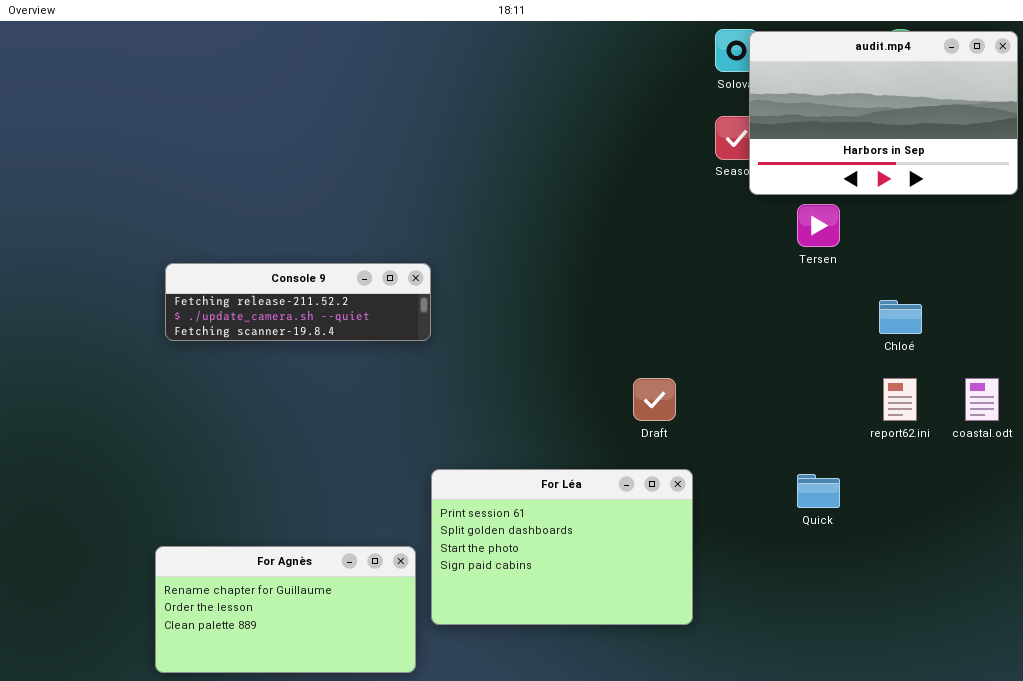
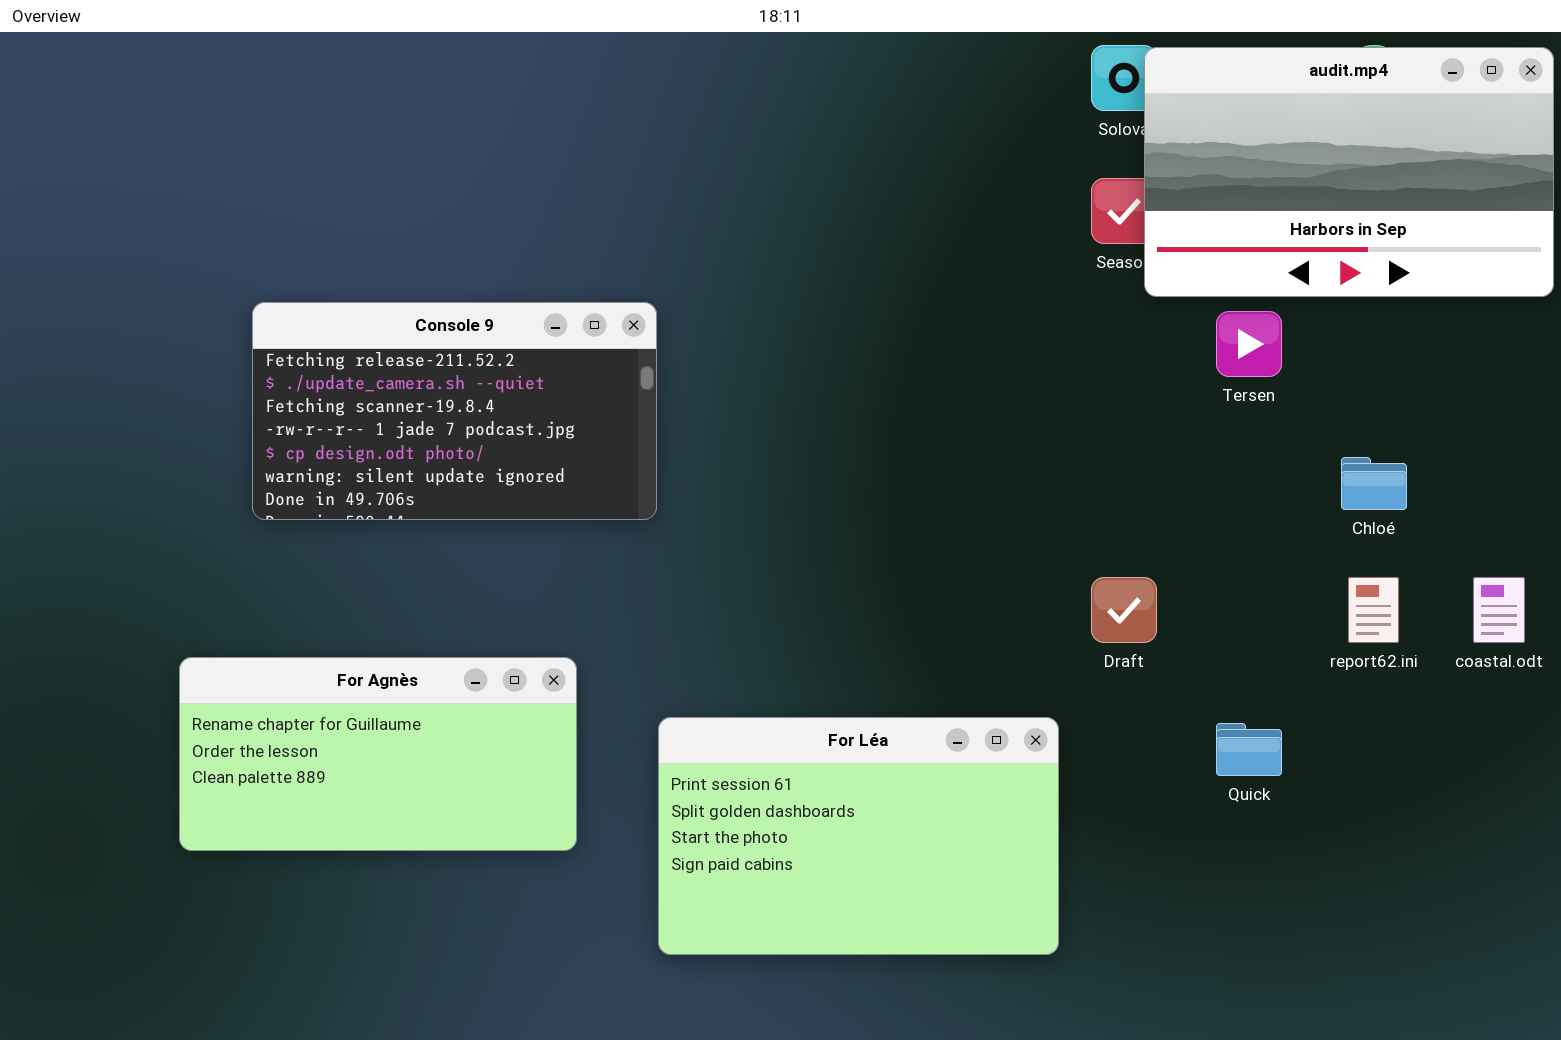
Console 9: [165,263,431,341] -> [252,302,657,520], resized
Draft: [633,378,676,421] -> [1091,577,1157,643], moved
For Agnès: [155,546,416,673] -> [179,657,577,851], moved

